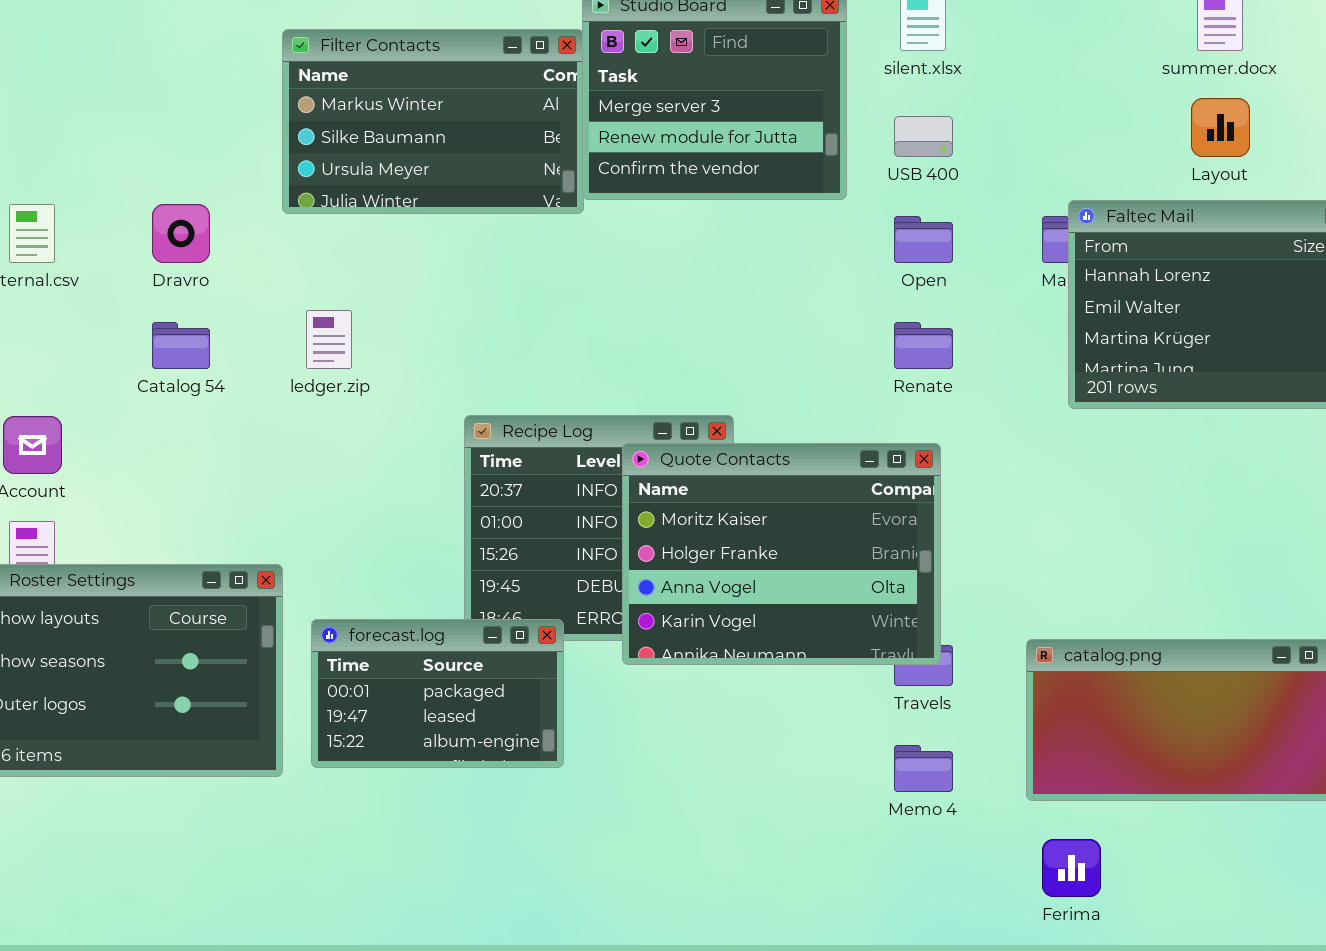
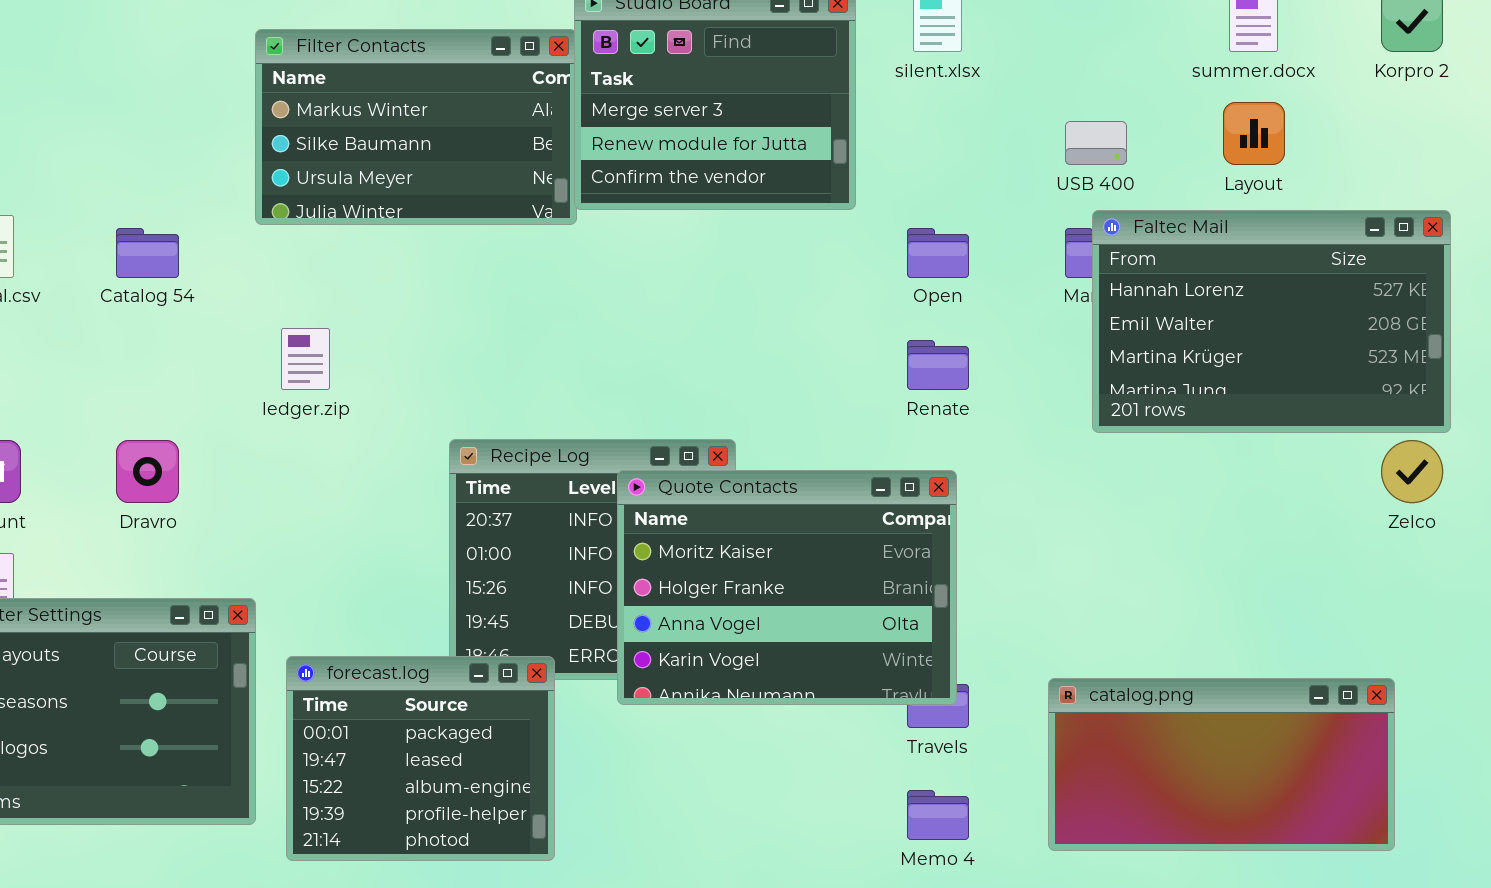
USB 400: [894,116,953,157] -> [1065,121,1127,165], moved
Dravro: [152,204,210,263] -> [116,440,179,503], moved
Catalog 54: [152,322,210,369] -> [116,228,179,278], moved
forecast.log: [311,619,564,768] -> [286,656,555,861], resized

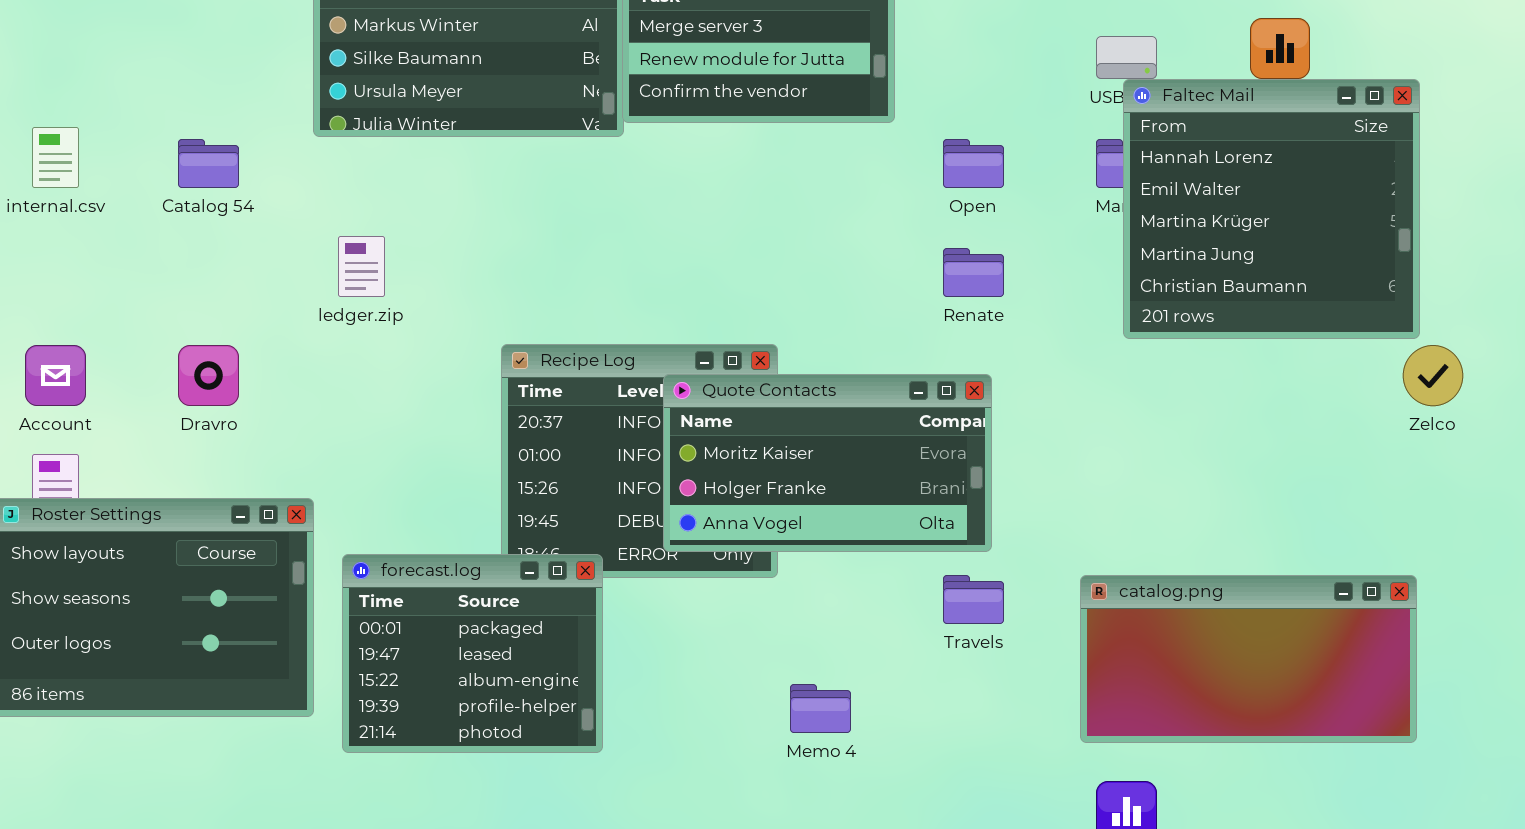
Faltec Mail: [1092,210,1451,433] -> [1123,79,1420,339], resized
Quote Contacts: [617,470,957,705] -> [663,374,992,552], resized
Memo 4: [907,790,969,840] -> [790,684,851,733], moved

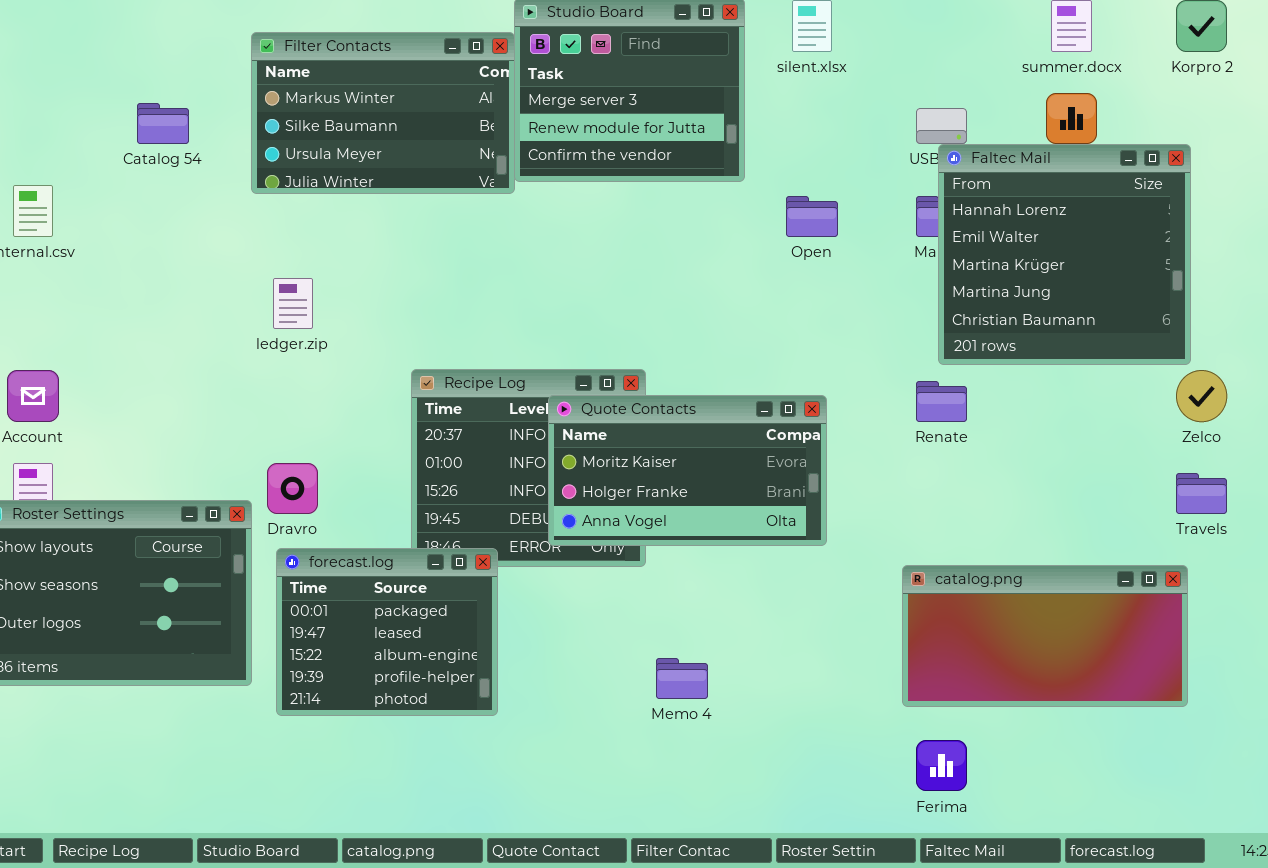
Catalog 54: [178,139,239,188] -> [137,103,189,144], moved
Renate: [943,248,1004,297] -> [916,381,967,422], moved
Dravro: [178,345,239,406] -> [267,463,318,514], moved
Travels: [943,575,1004,624] -> [1176,473,1227,514], moved

